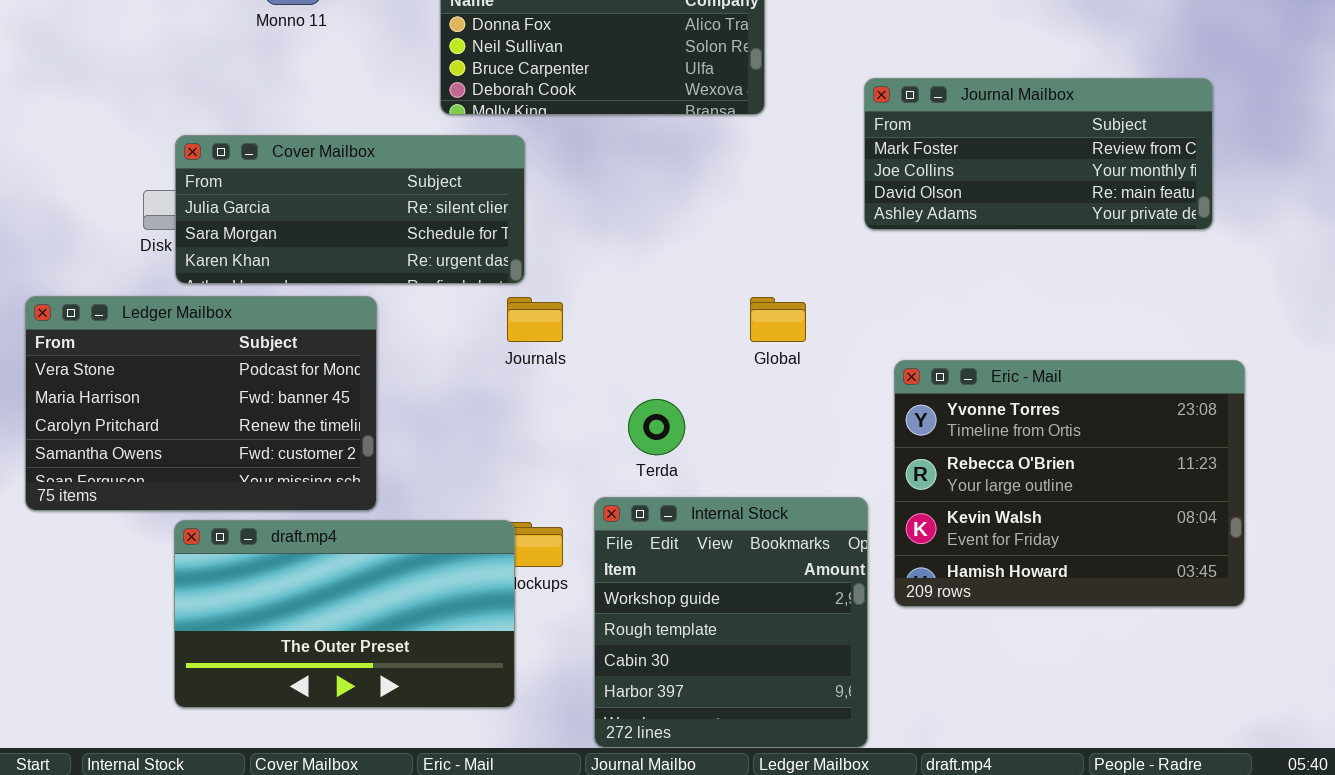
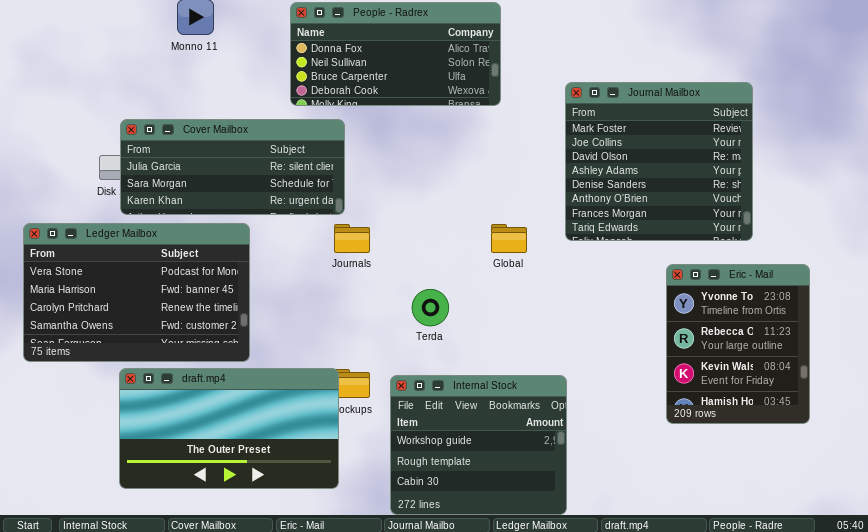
Journal Mailbox: [864,78,1213,230] -> [565,82,753,241], resized
Eric - Mail: [894,360,1245,607] -> [666,264,810,424], resized
Internal Stock: [594,497,868,748] -> [390,375,567,515], resized

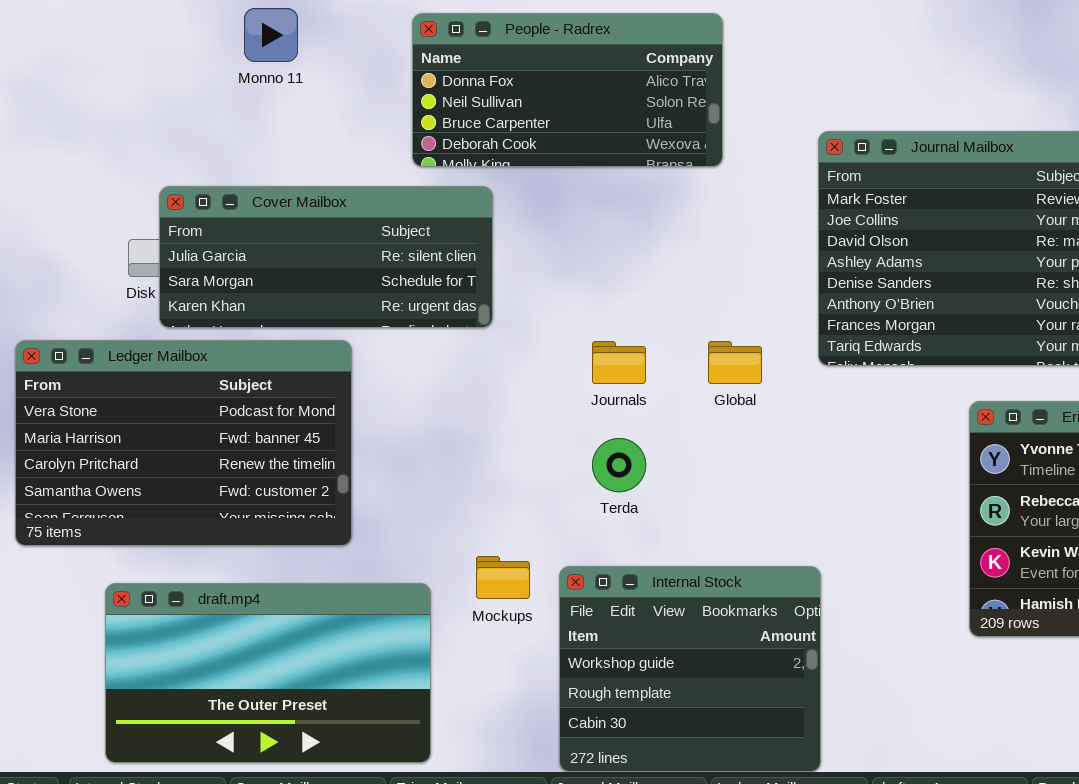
Journals: [334,224,370,253] -> [592,341,646,384], moved
draft.mp4: [119,368,339,489] -> [105,583,431,763], moved

